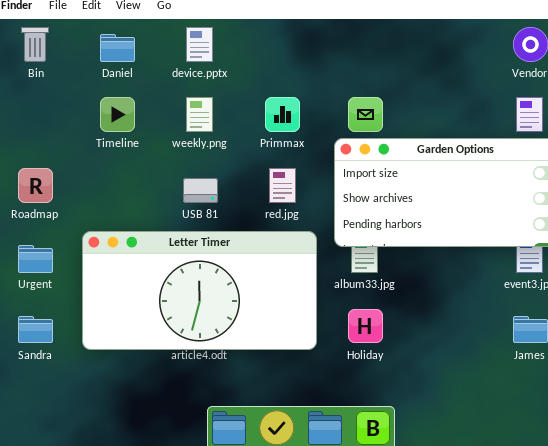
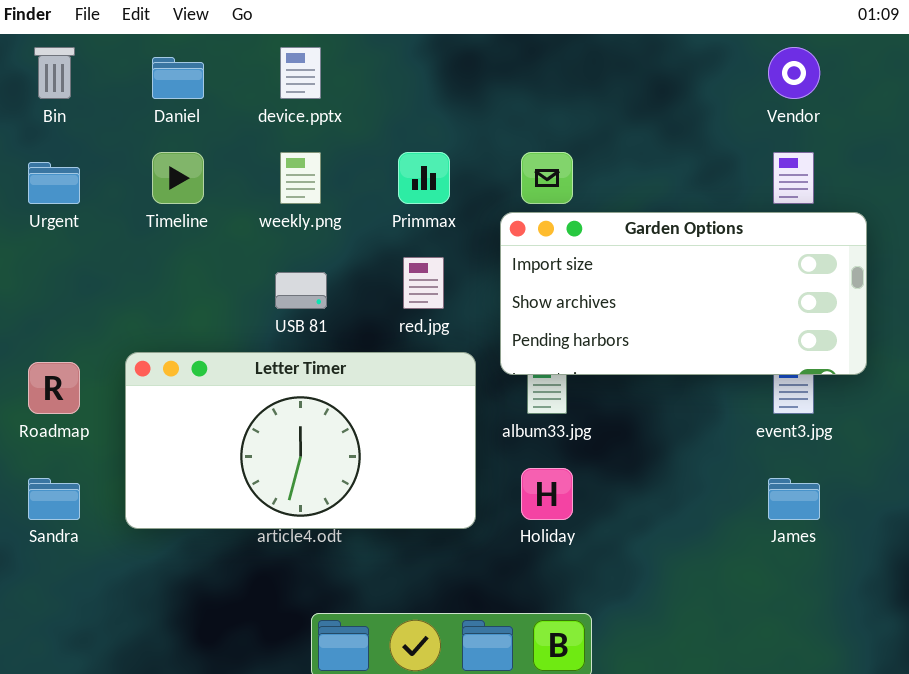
Roadmap: [18,168,53,203] -> [28,362,80,414], moved
Urgent: [18,245,53,273] -> [28,162,80,204], moved

